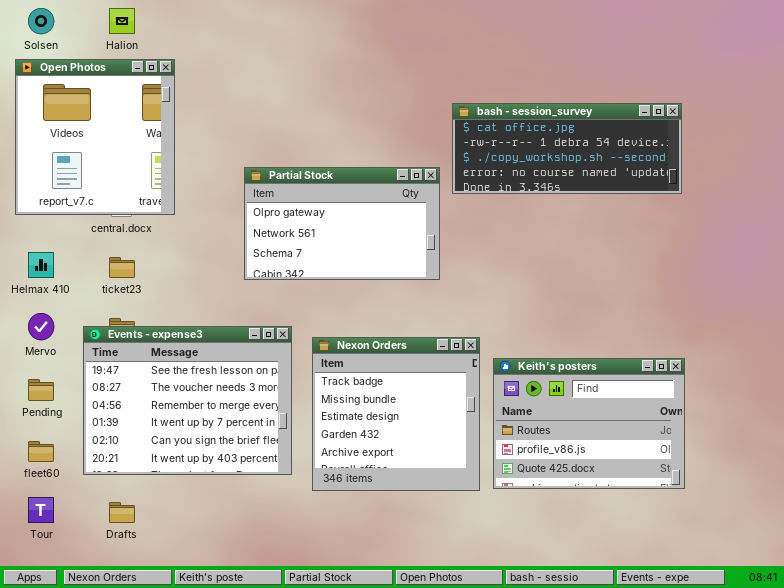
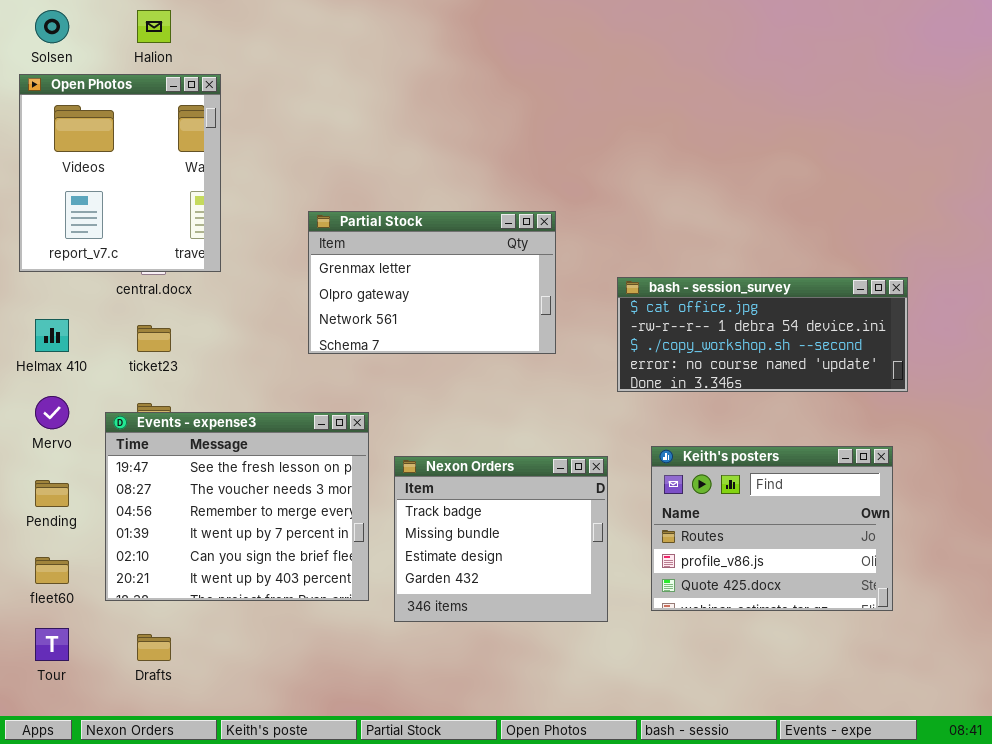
bash - session_survey: [452,103,682,194] -> [617,277,908,392], moved
Partial Stock: [244,167,440,280] -> [308,211,556,354], scrolled up 1 row
Nexon Orders: [312,337,480,491] -> [394,456,608,622], resized
Keith's posters: [493,358,685,489] -> [651,446,893,611], moved

